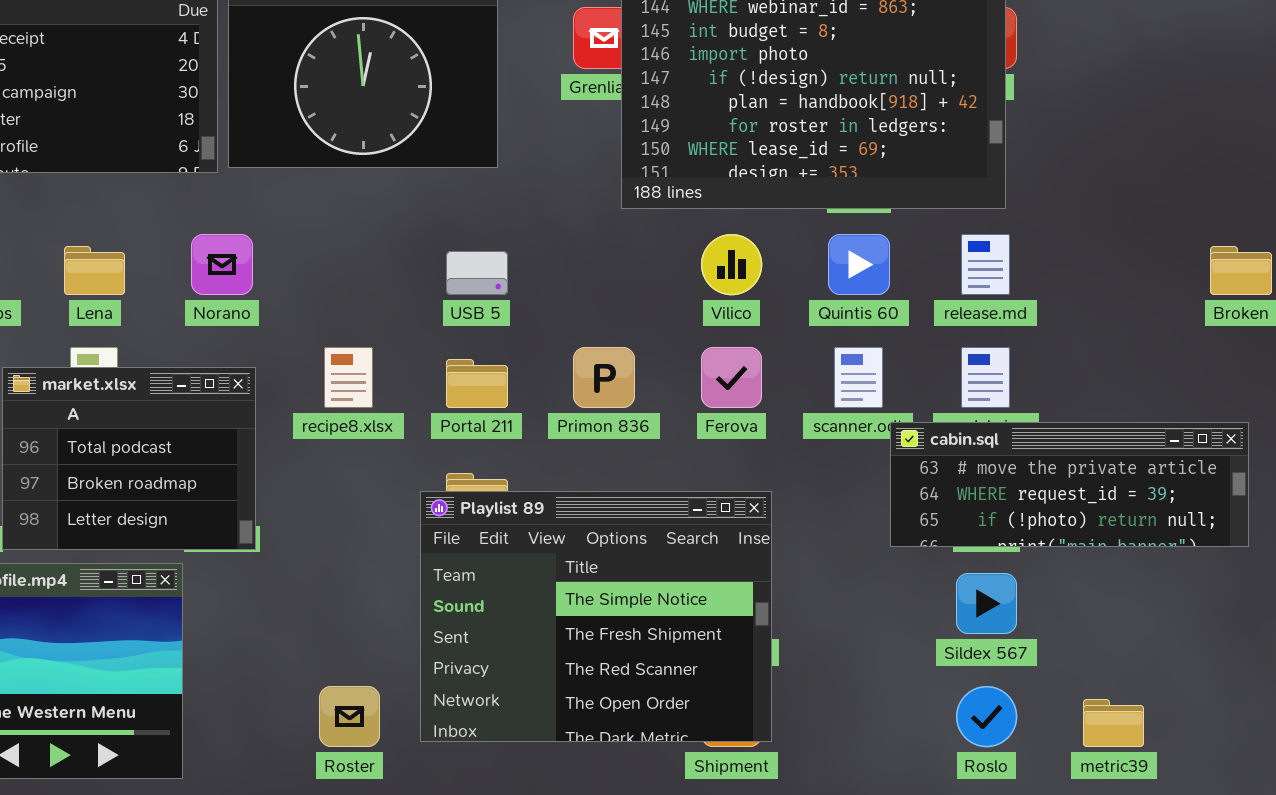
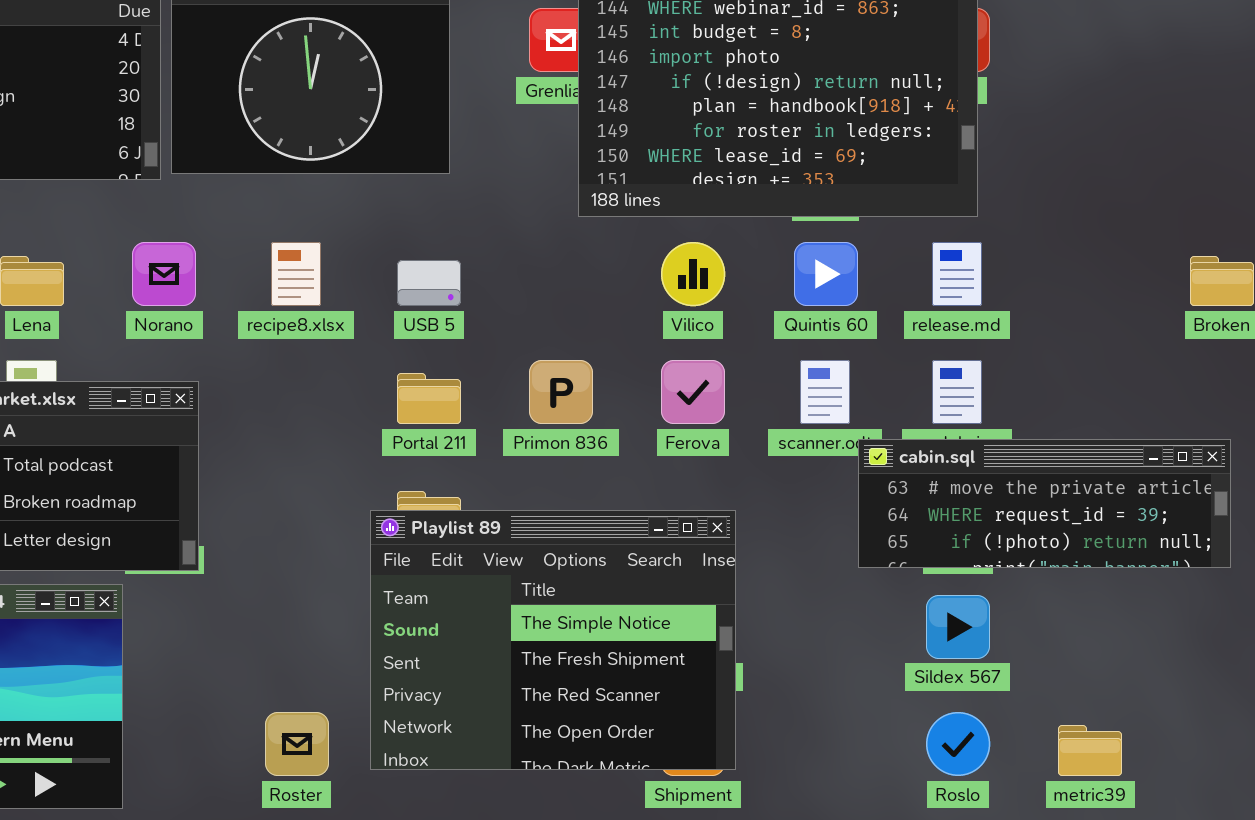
recipe8.xlsx: [324,347,373,408] -> [271,242,321,306], moved

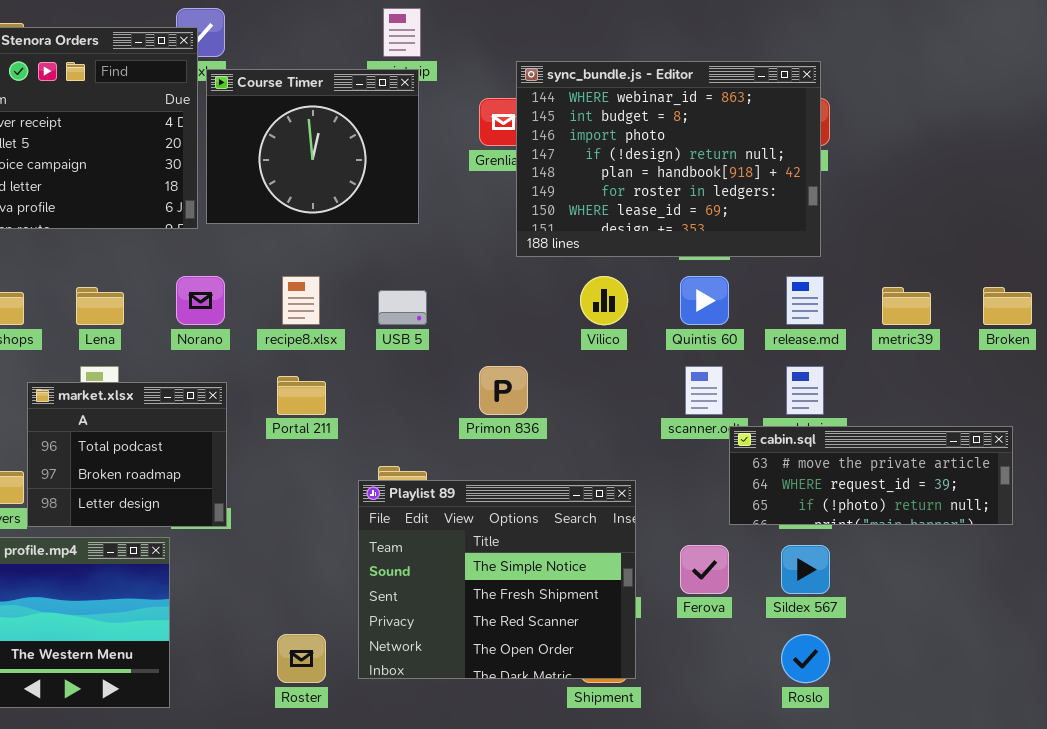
Ferova: [661,360,725,424] -> [680,545,729,594], moved
Portal 211: [397,373,461,424] -> [277,376,326,415], moved
metric39: [1058,725,1122,776] -> [882,287,931,325], moved

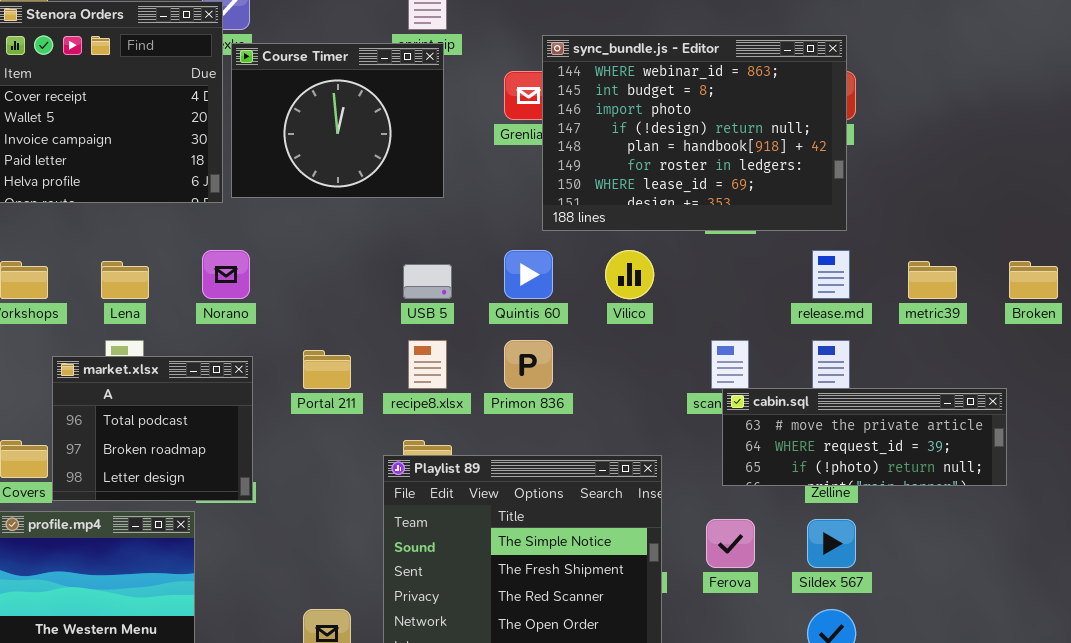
recipe8.xlsx: [282,276,320,325] -> [408,340,447,389], moved
Quintis 60: [680,276,729,325] -> [504,250,553,299], moved
cabin.sql: [729,426,1013,525] -> [722,388,1007,486], moved

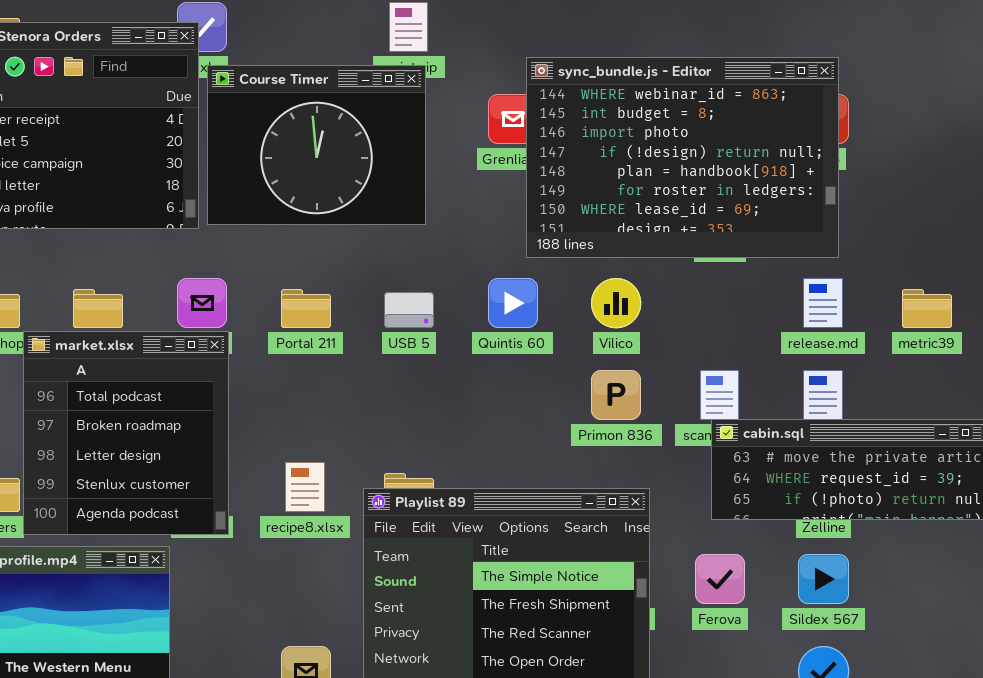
recipe8.xlsx: [408,340,447,389] -> [285,462,325,512], moved
Primon 836: [504,340,553,389] -> [591,370,641,420], moved
Portal 211: [303,350,351,389] -> [281,289,331,328], moved
market.xlsx: [52,356,253,501] -> [23,331,229,535], resized

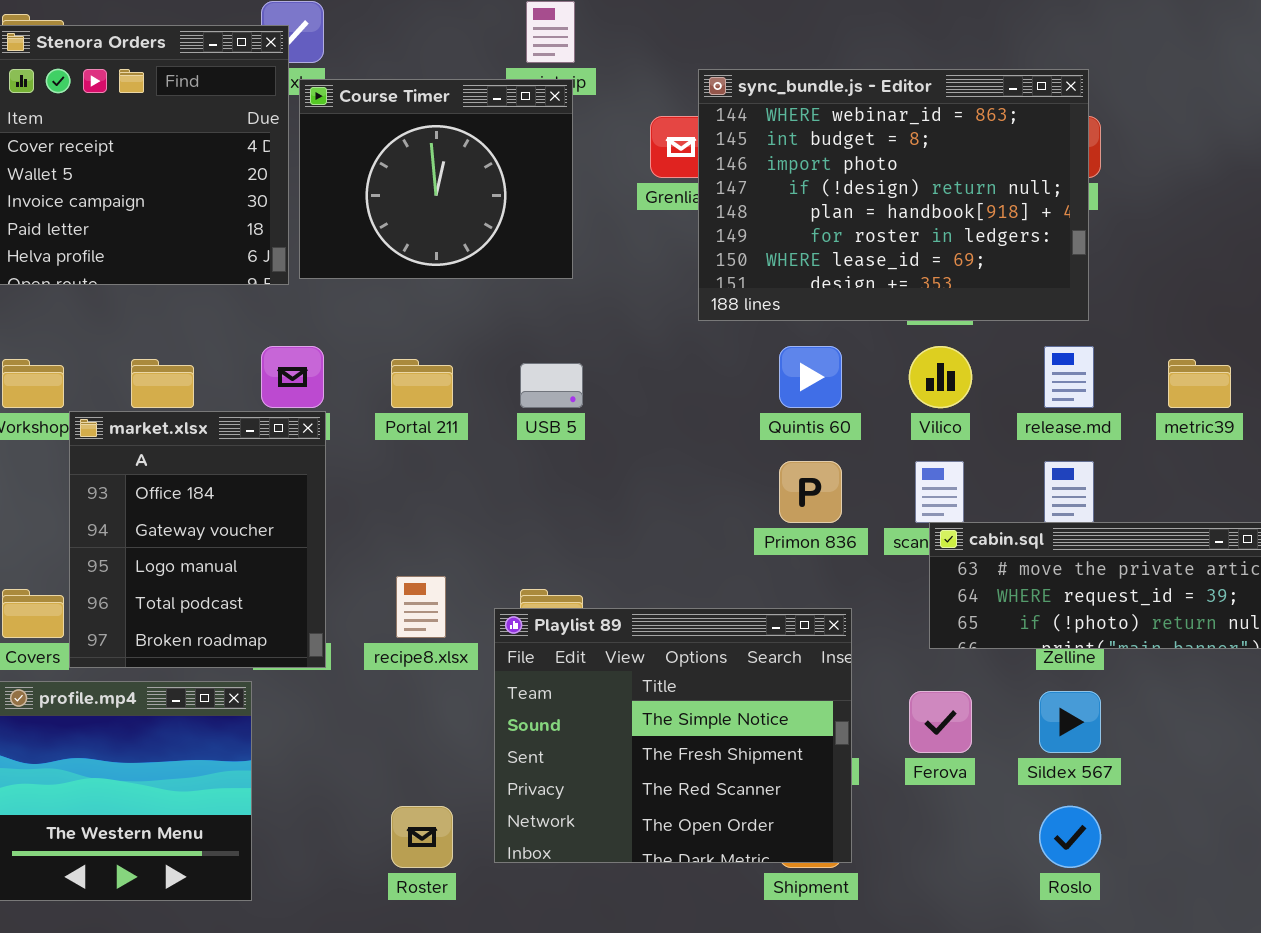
Quintis 60: [488,278,538,328] -> [779,346,842,408], moved
Vilico: [591,278,641,328] -> [909,346,972,408], moved
market.xlsx: [23,331,229,535] -> [69,411,326,668], scrolled up 3 rows

